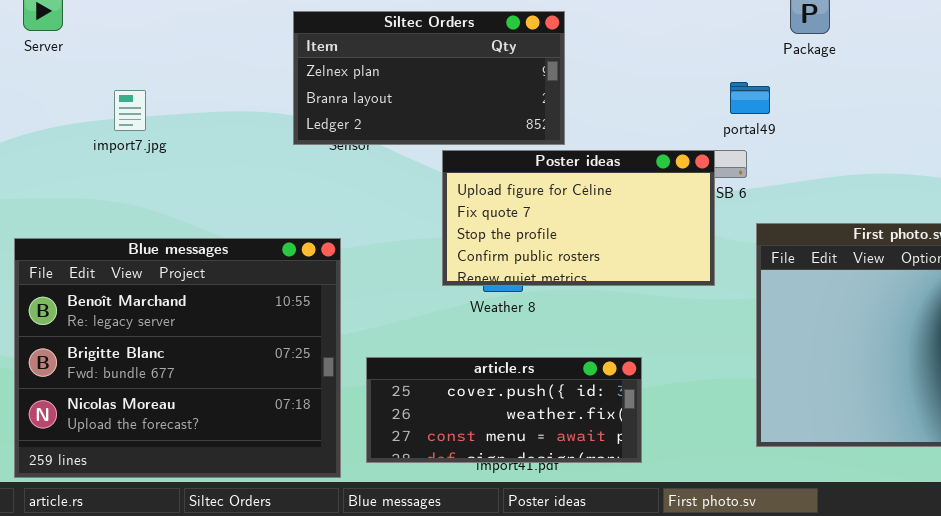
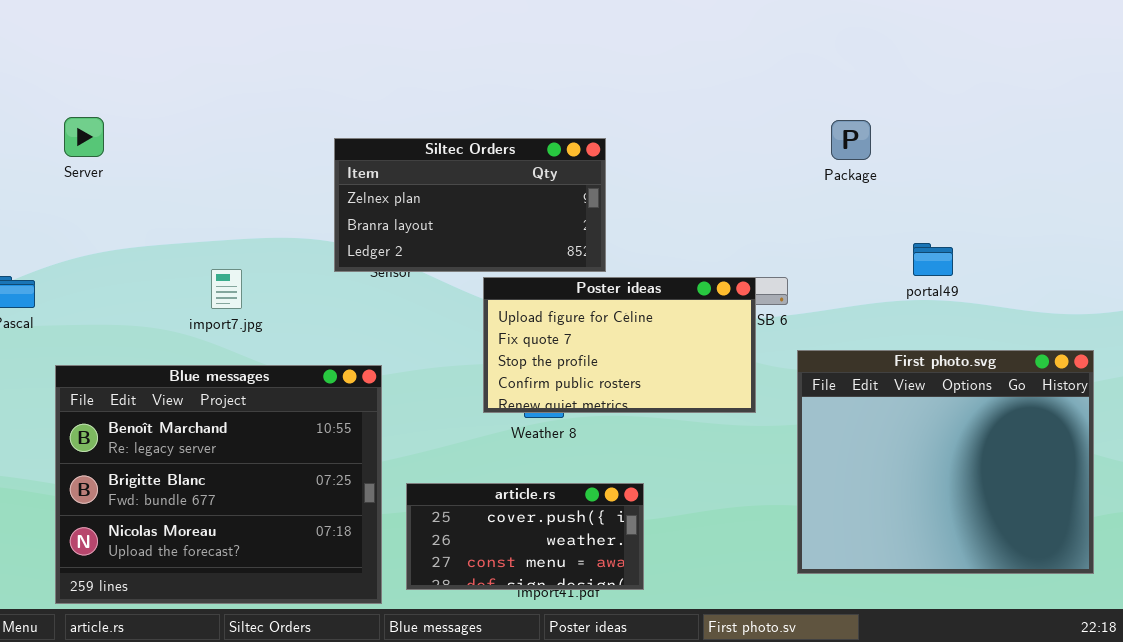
portal49: [730,82,770,114] -> [913,243,953,276], moved
import7.jpg: [114,90,146,131] -> [211,269,242,309], moved
article.rs: [366,357,642,463] -> [406,483,644,590], resized

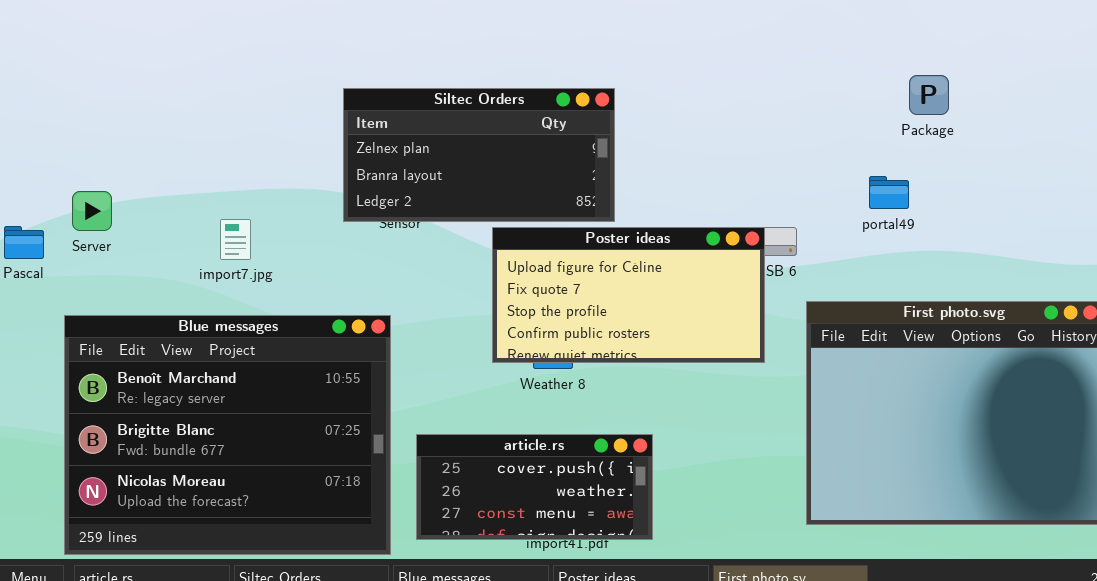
Server: [64,117,104,157] -> [72,191,112,231], moved
Package: [831,120,871,160] -> [909,75,949,115], moved
portal49: [913,243,953,276] -> [869,176,909,209], moved

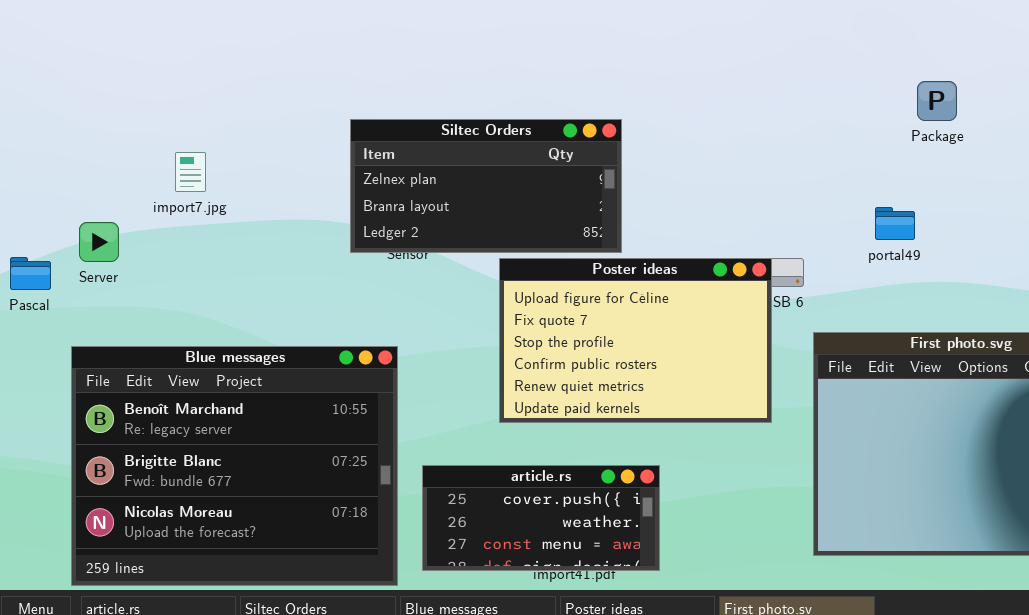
Package: [909,75,949,115] -> [917,81,957,121], moved
import7.jpg: [220,219,251,260] -> [175,152,206,192], moved
Poster ideas: [492,227,765,363] -> [499,258,772,423], resized

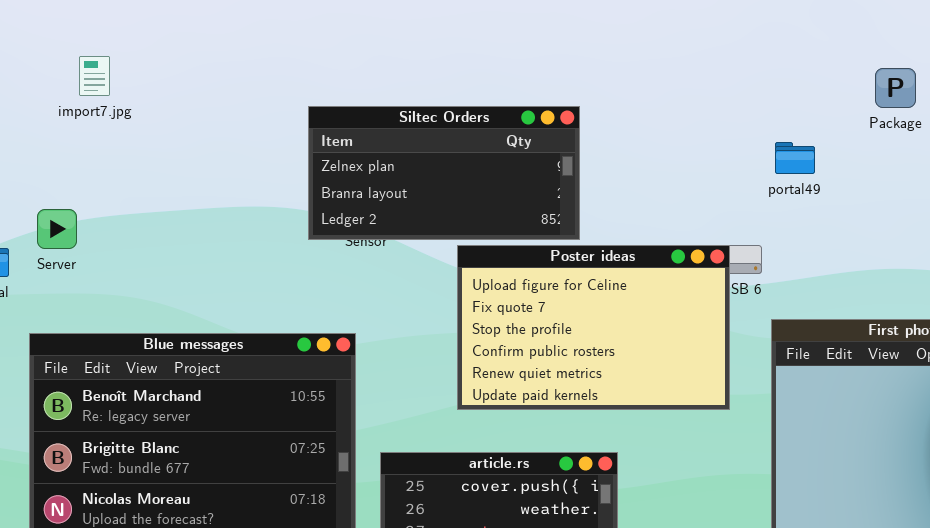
import7.jpg: [175,152,206,192] -> [79,56,110,96], moved
portal49: [875,207,915,240] -> [775,142,815,174], moved

